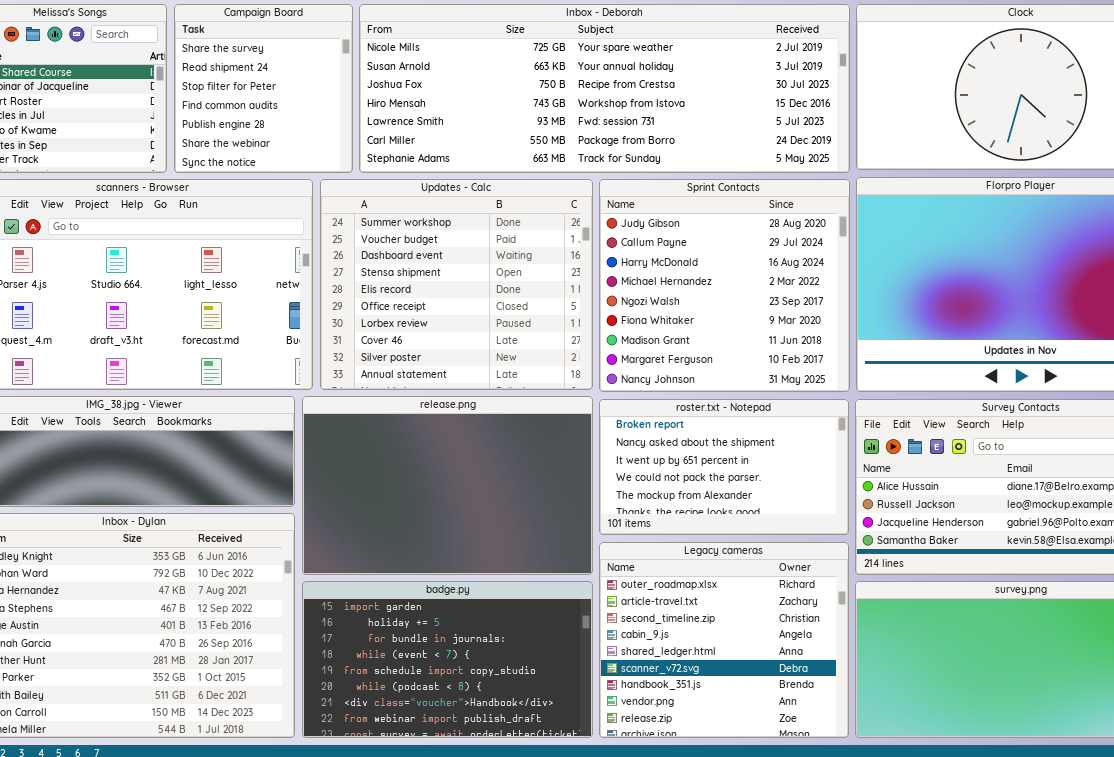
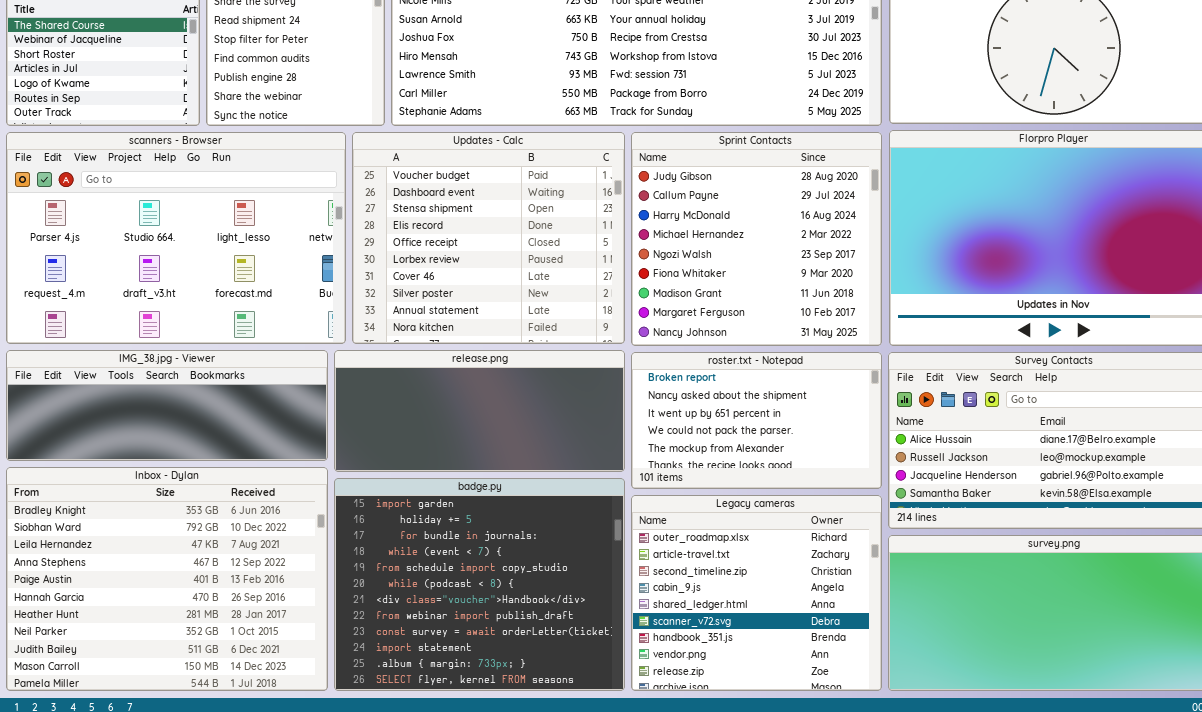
Updates - Calc: [320,179,593,390] -> [352,132,625,344], scrolled down 1 row
release.png: [302,396,593,575] -> [334,350,625,472], resized
badge.py: [302,581,593,738] -> [334,478,625,691], resized

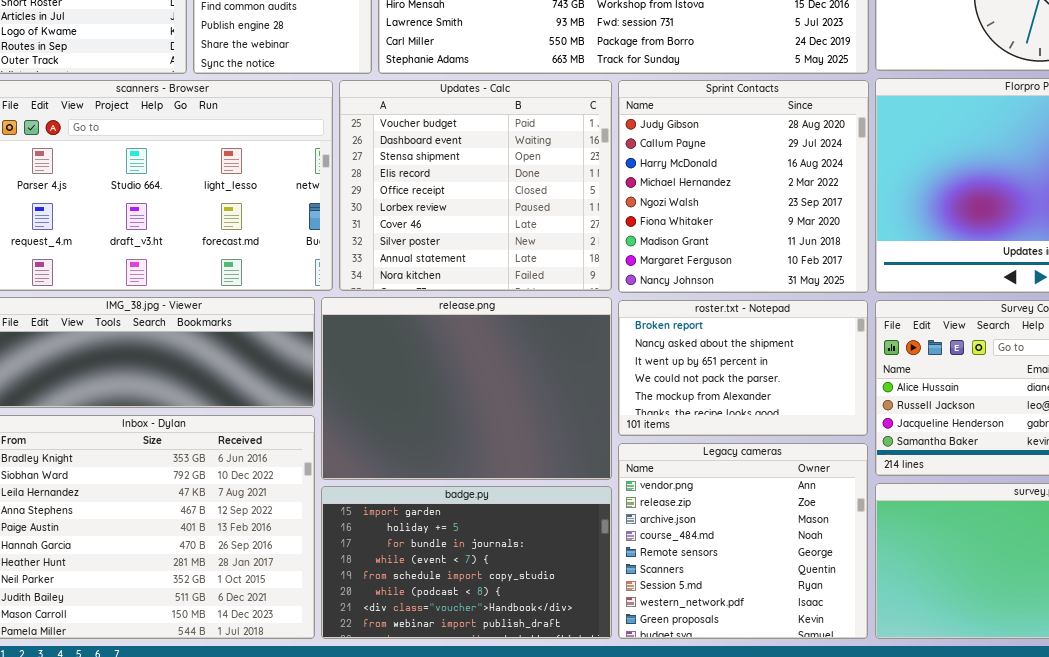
release.png: [334,350,625,472] -> [321,297,612,480], resized
badge.py: [334,478,625,691] -> [321,486,612,639], resized
Legacy cameras: [631,495,882,691] -> [618,443,868,639], scrolled down 7 rows

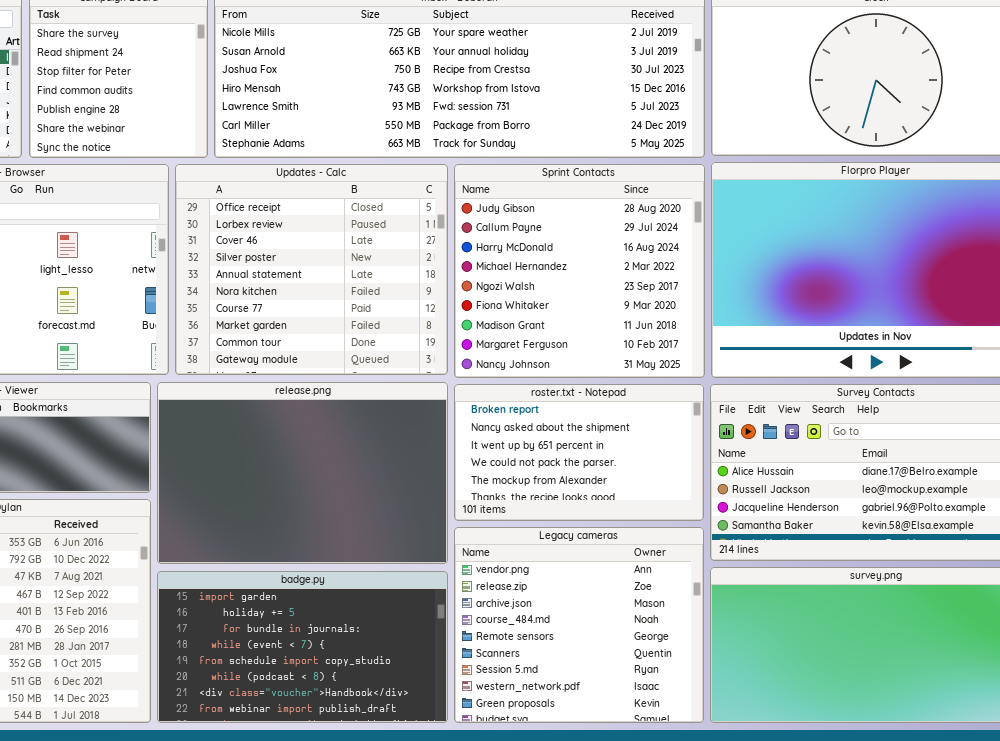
Updates - Calc: [339,80,612,291] -> [175,164,448,375], scrolled down 4 rows

